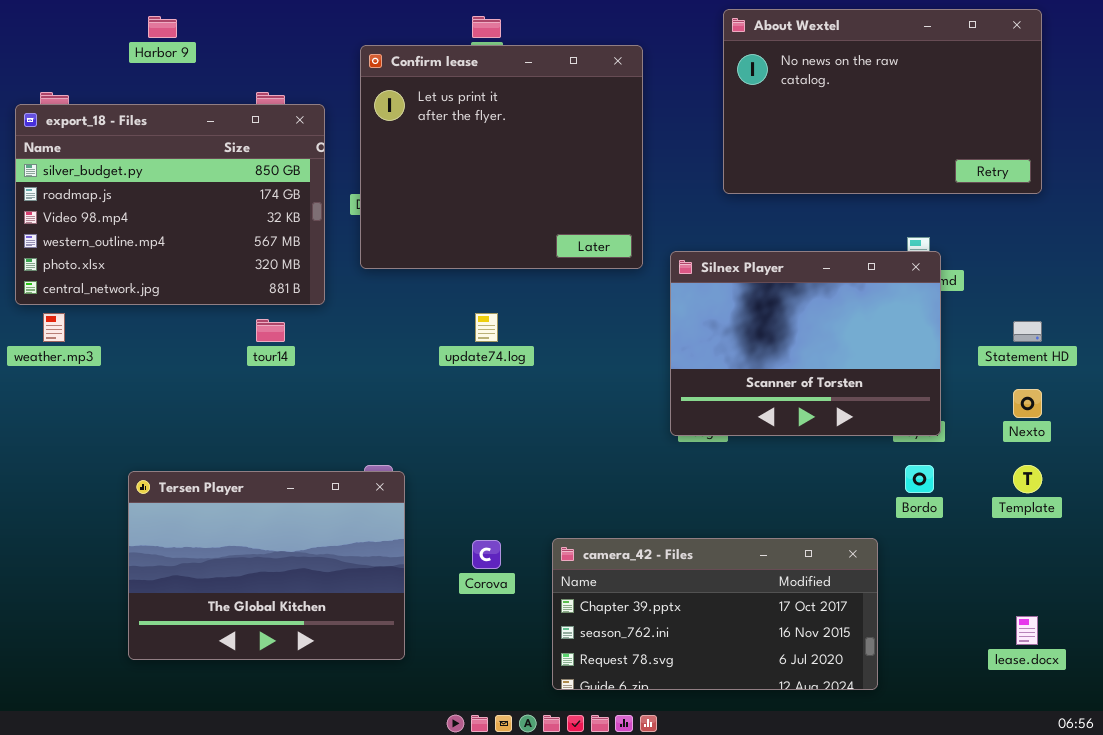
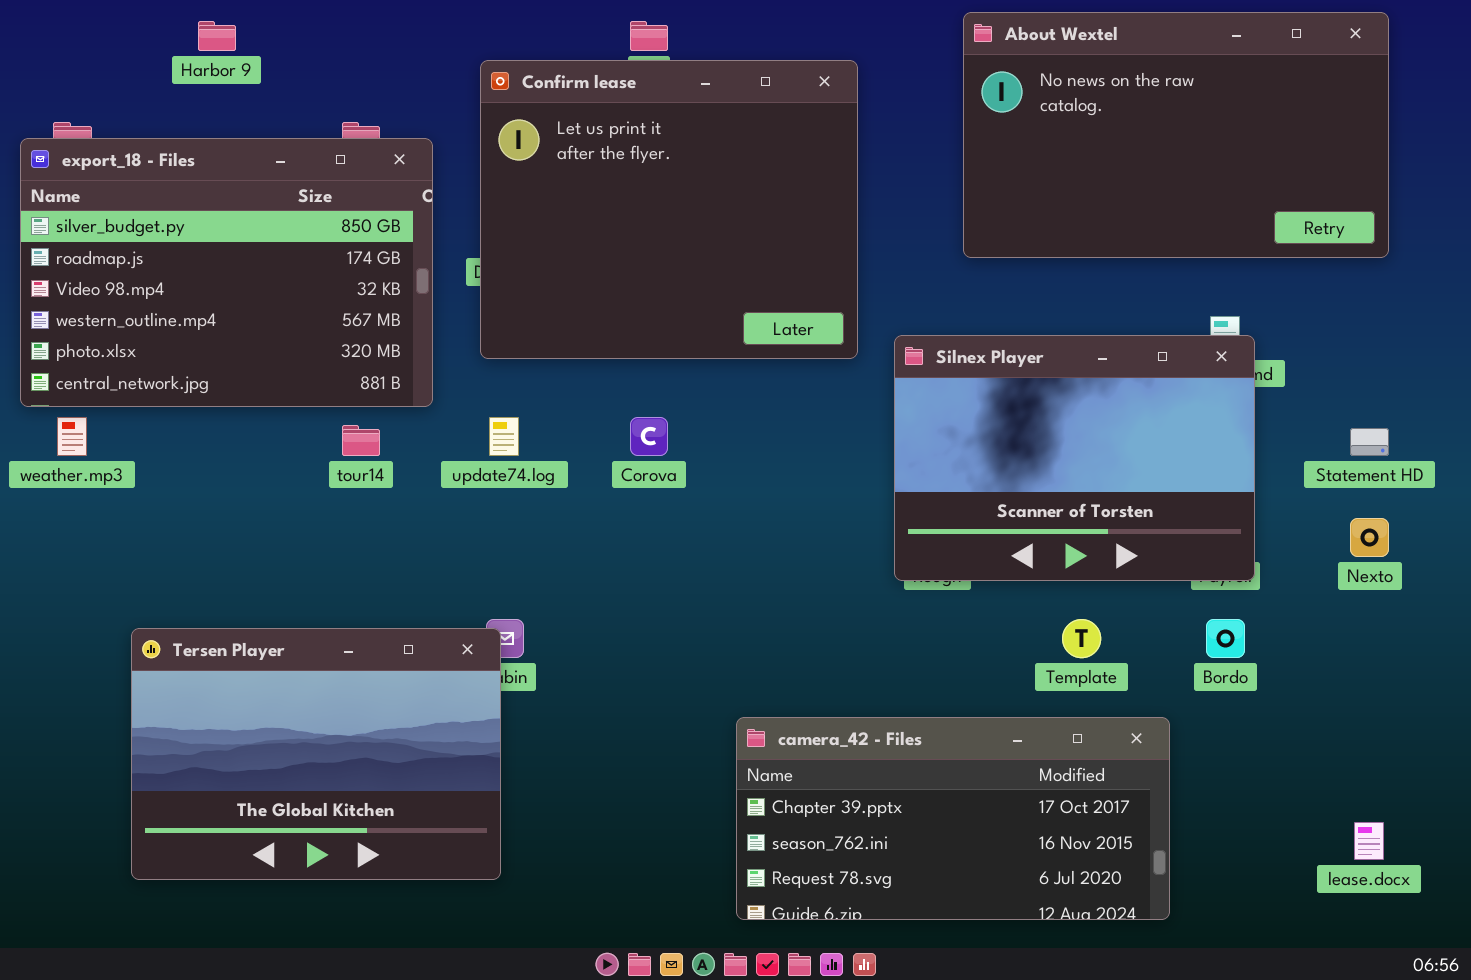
update74.log: [475,313,498,342] -> [489,417,519,456], moved
Template: [1013,465,1042,493] -> [1062,619,1101,658], moved
Tersen Player: [128,471,405,660] -> [131,628,501,880], moved
Corova: [472,540,501,569] -> [630,417,668,456], moved

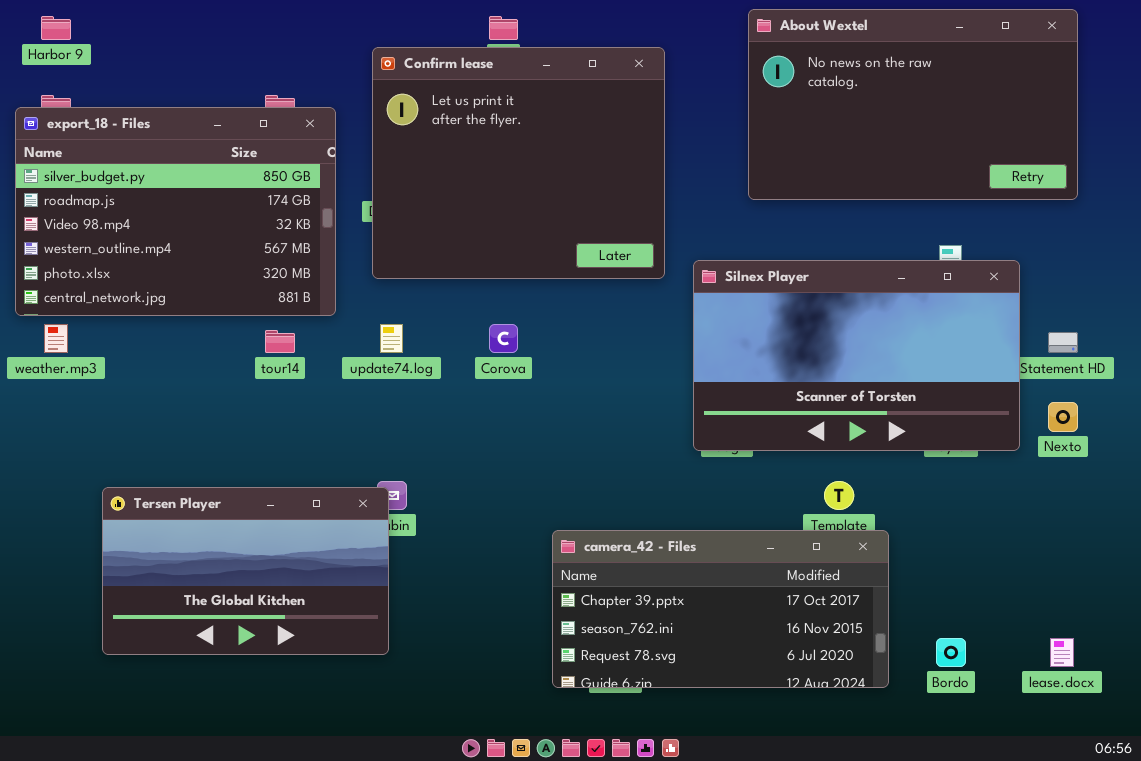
Harbor 9: [198,21,236,51] -> [41,16,71,40], moved
Silnex Player: [894,335,1255,581] -> [693,260,1020,451], resized
Bordo: [1206,619,1245,658] -> [936,638,966,667], moved
Tersen Player: [131,628,501,880] -> [102,487,389,655], resized
camera_42 - Files: [736,717,1170,920] -> [552,530,889,688], moved

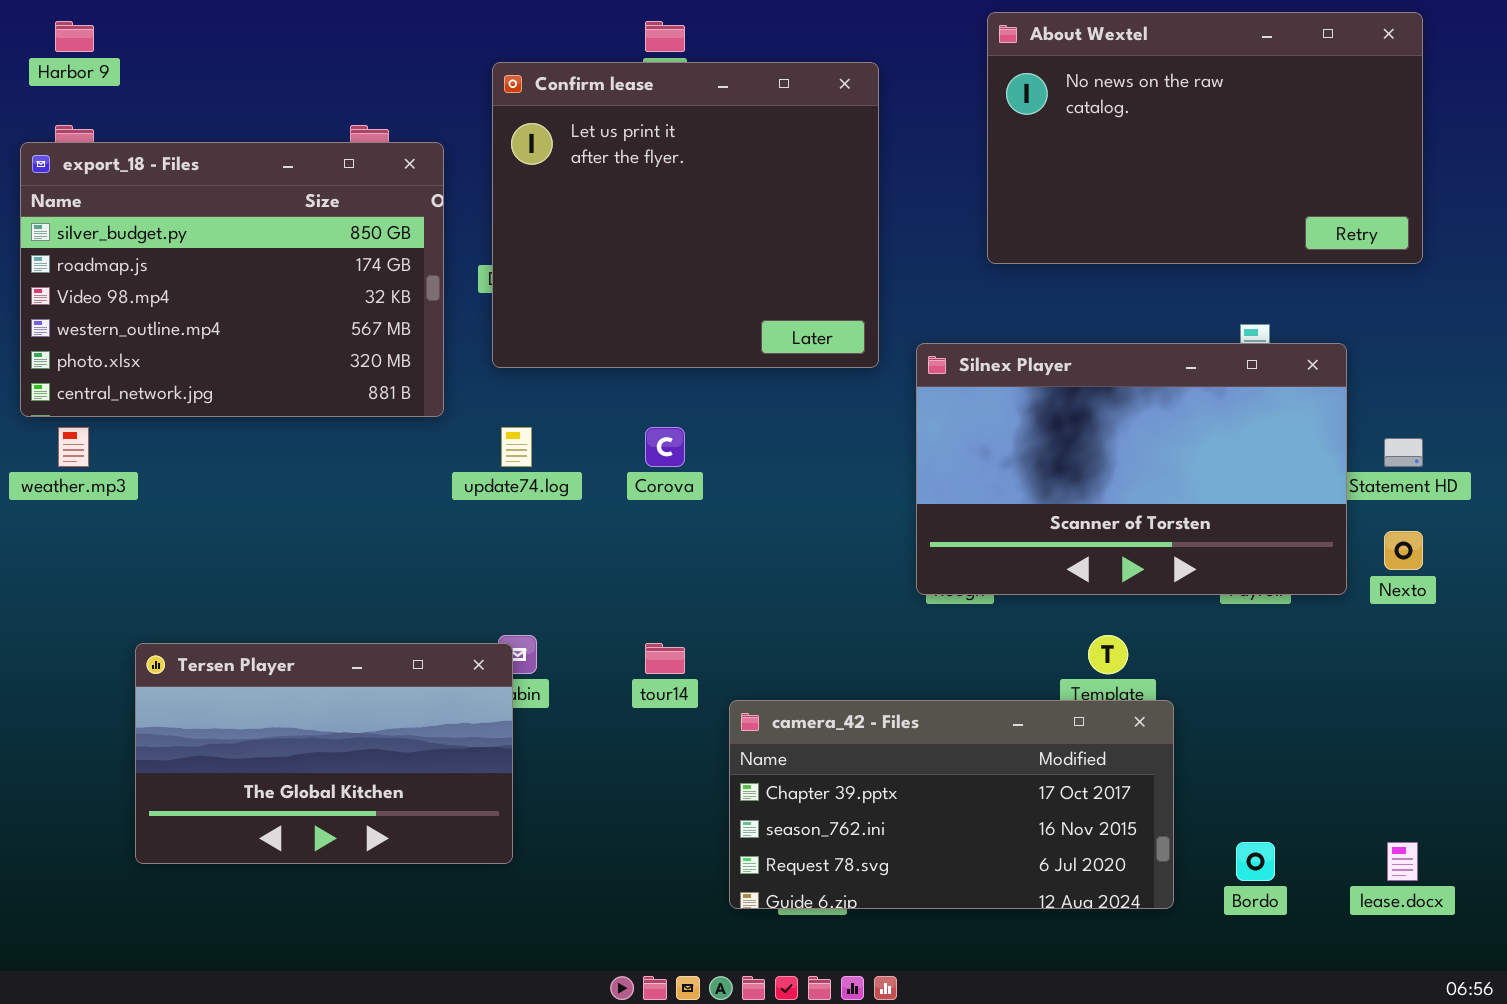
tour14: [265,330,295,353] -> [645,643,685,674], moved

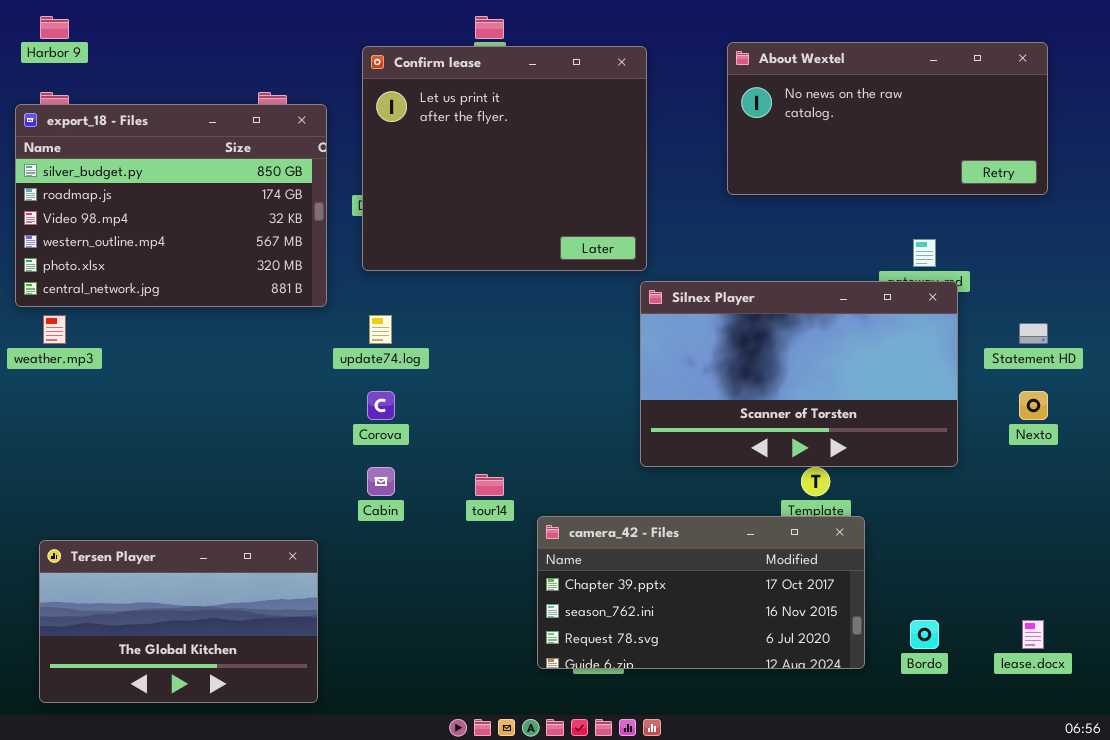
About Wextel: [987,12,1423,264] -> [727,42,1048,195], resized
Silnex Player: [916,343,1347,595] -> [640,281,958,467], moved
Corova: [645,427,685,467] -> [367,391,395,420], moved
Tersen Player: [135,643,513,864] -> [39,540,318,703], moved

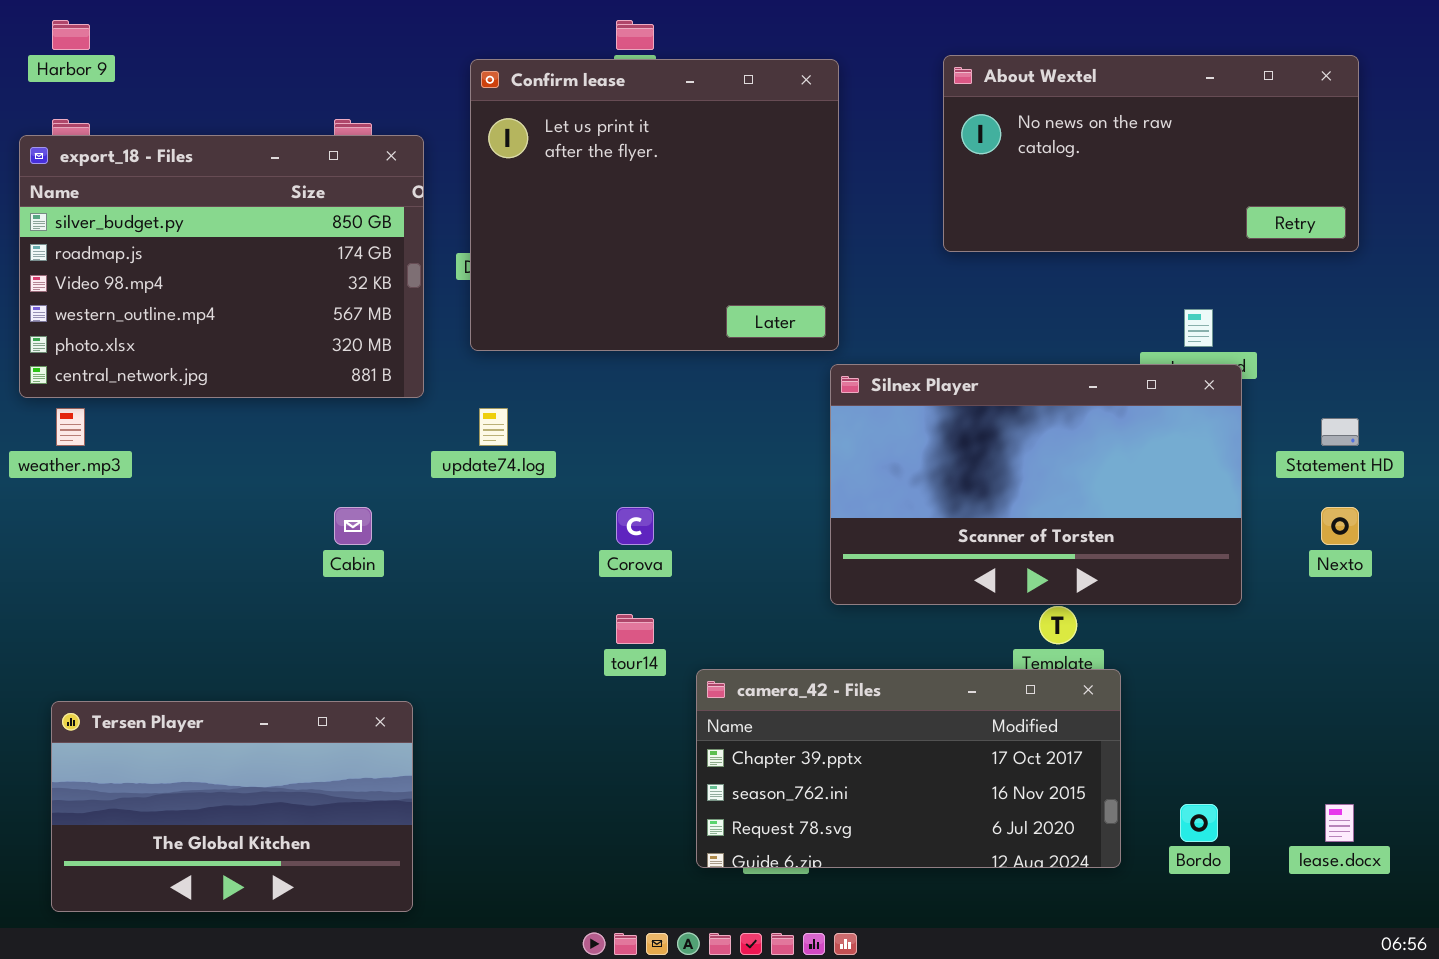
Corova: [367,391,395,420] -> [616,507,654,545], moved
Cabin: [367,467,395,496] -> [334,507,372,545], moved

